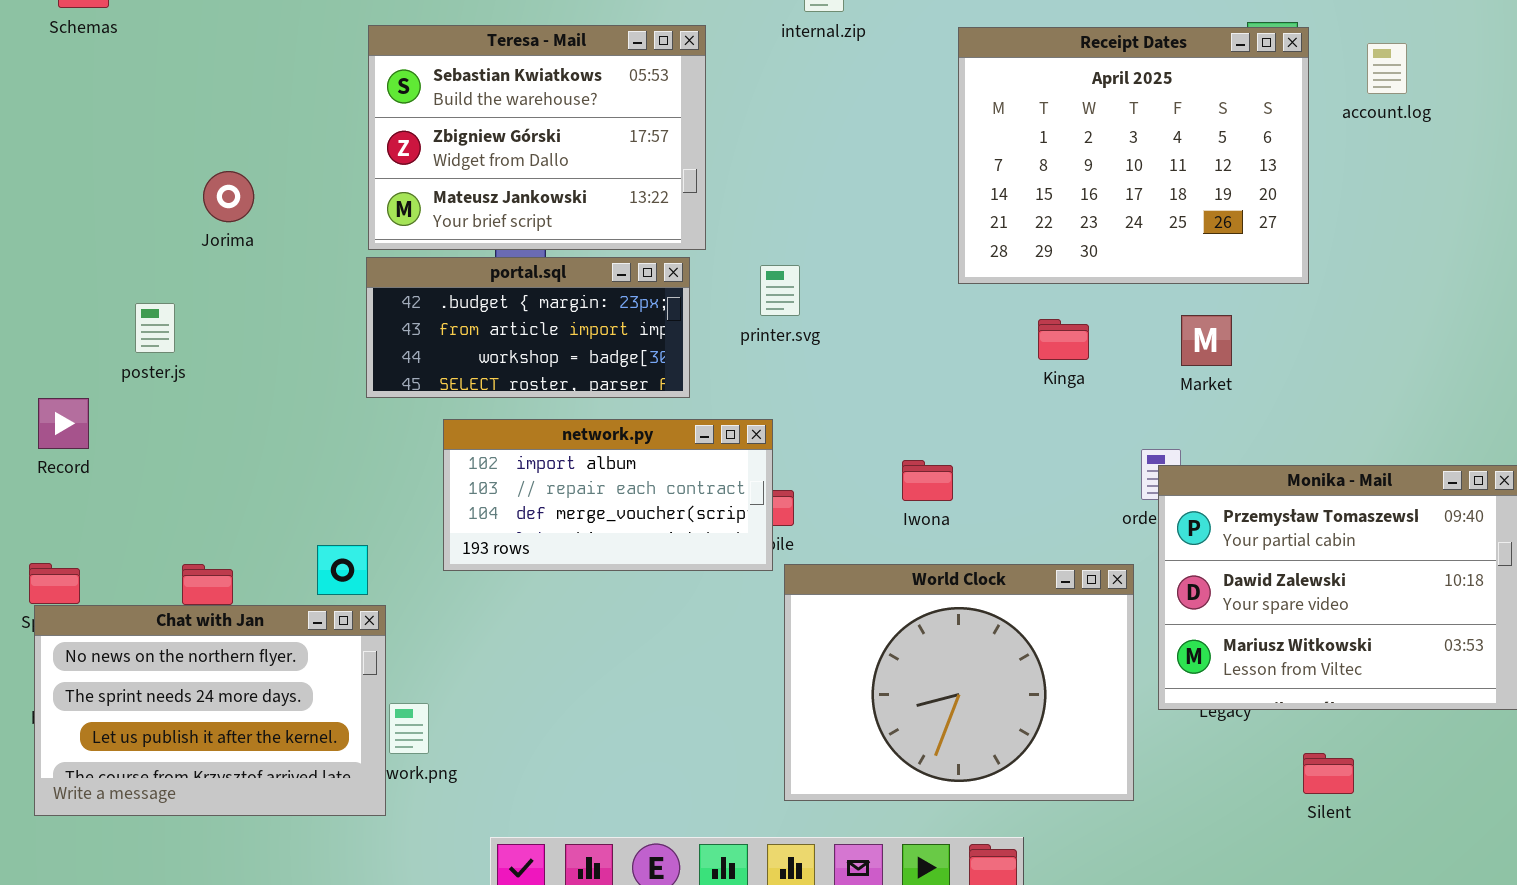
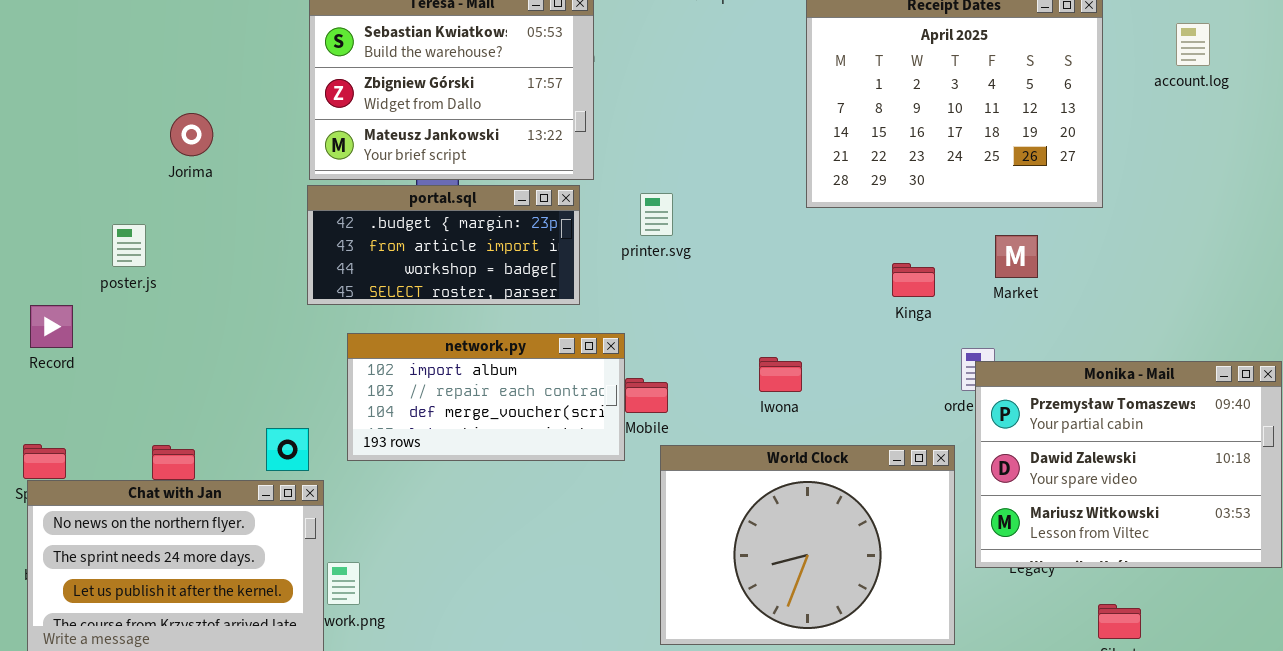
account.log: [1367,43,1407,94] -> [1176,23,1210,66], moved
Kinga: [1038,319,1089,360] -> [892,263,935,297], moved
network.py: [443,419,773,571] -> [347,333,625,461], moved

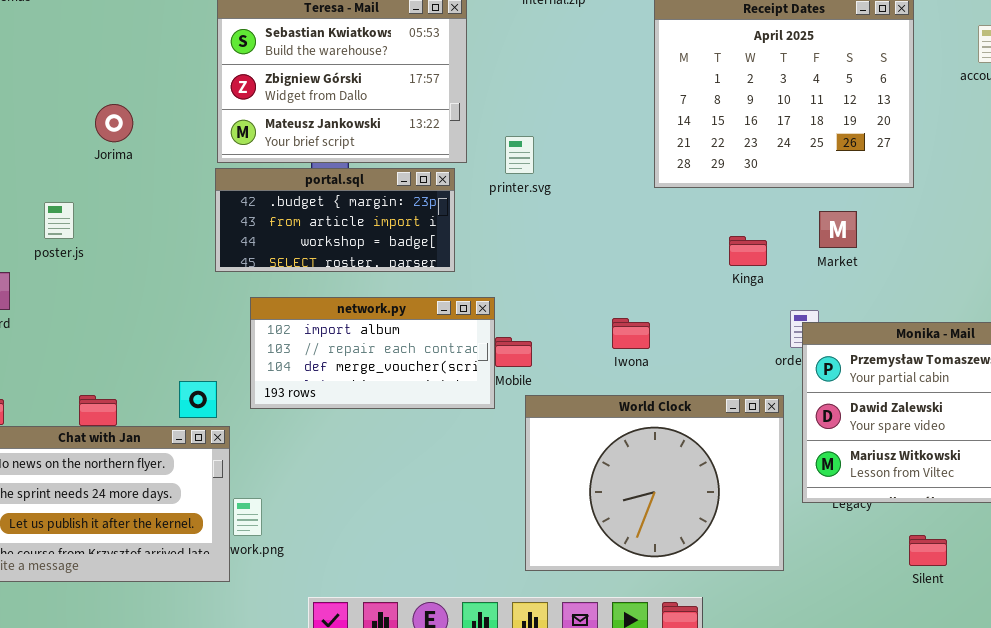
printer.svg: [640,193,673,236] -> [505,136,534,174], moved

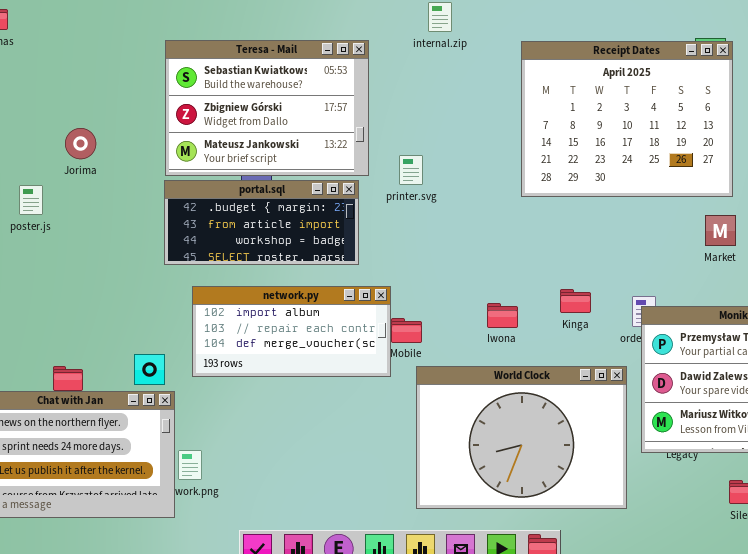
poster.js: [44,202,74,239] -> [19,185,43,215], moved
Market: [819,211,857,248] -> [705,215,736,246], moved
Kinga: [729,236,767,266] -> [560,289,591,313], moved

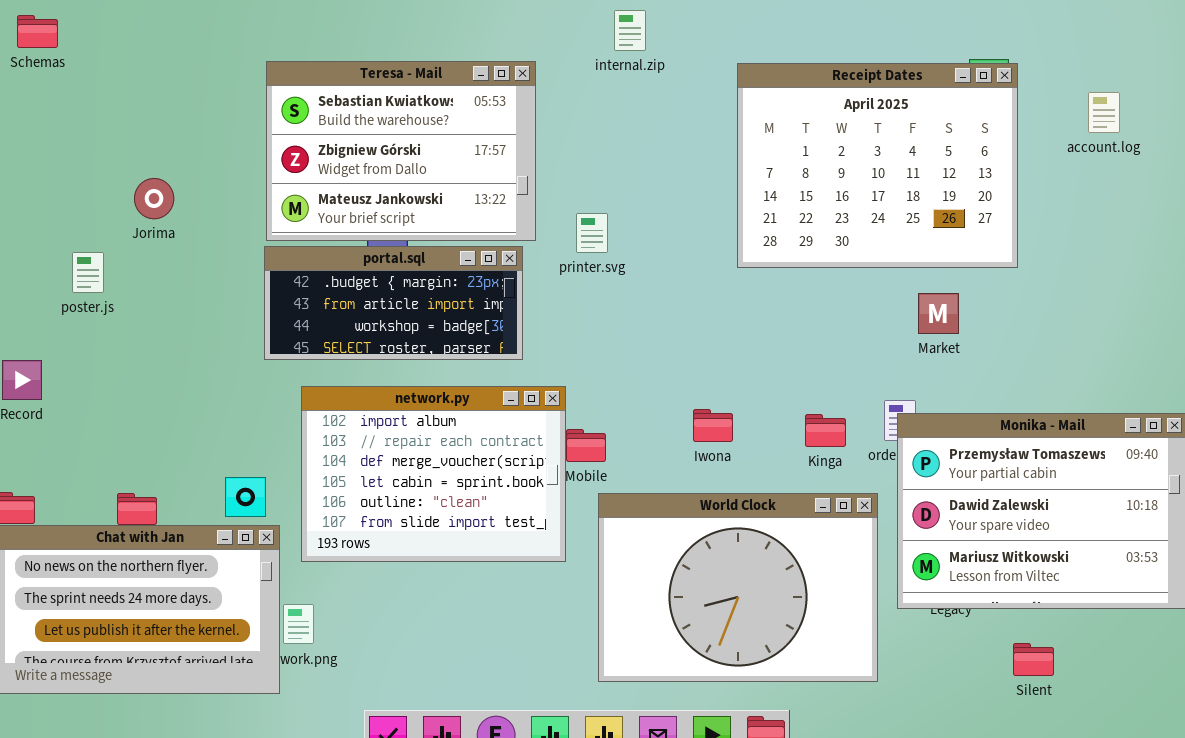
Market: [705,215,736,246] -> [918,293,959,334], moved
network.py: [192,286,391,377] -> [301,386,566,562], resized
Kinga: [560,289,591,313] -> [805,414,846,447], moved

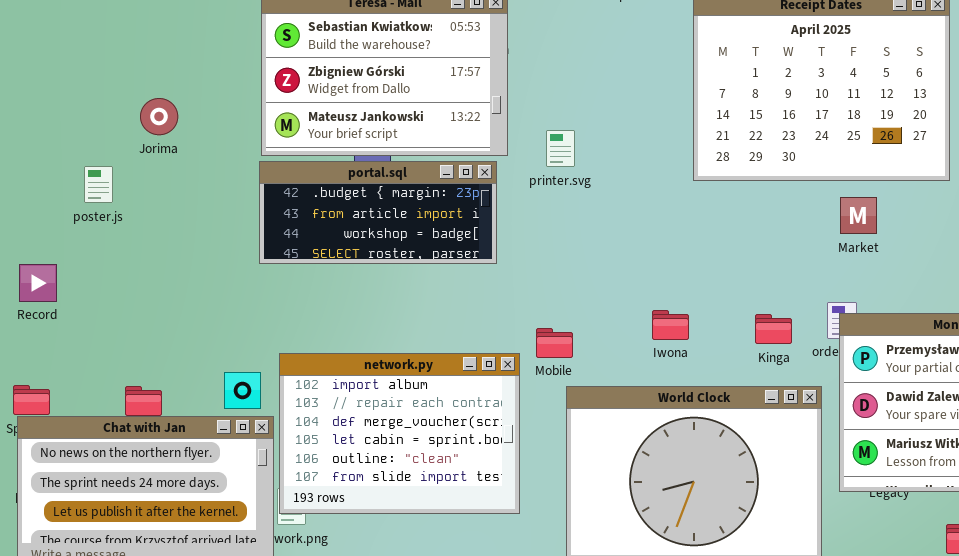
Market: [918,293,959,334] -> [840,197,877,234], moved
network.py: [301,386,566,562] -> [279,353,520,514], moved

